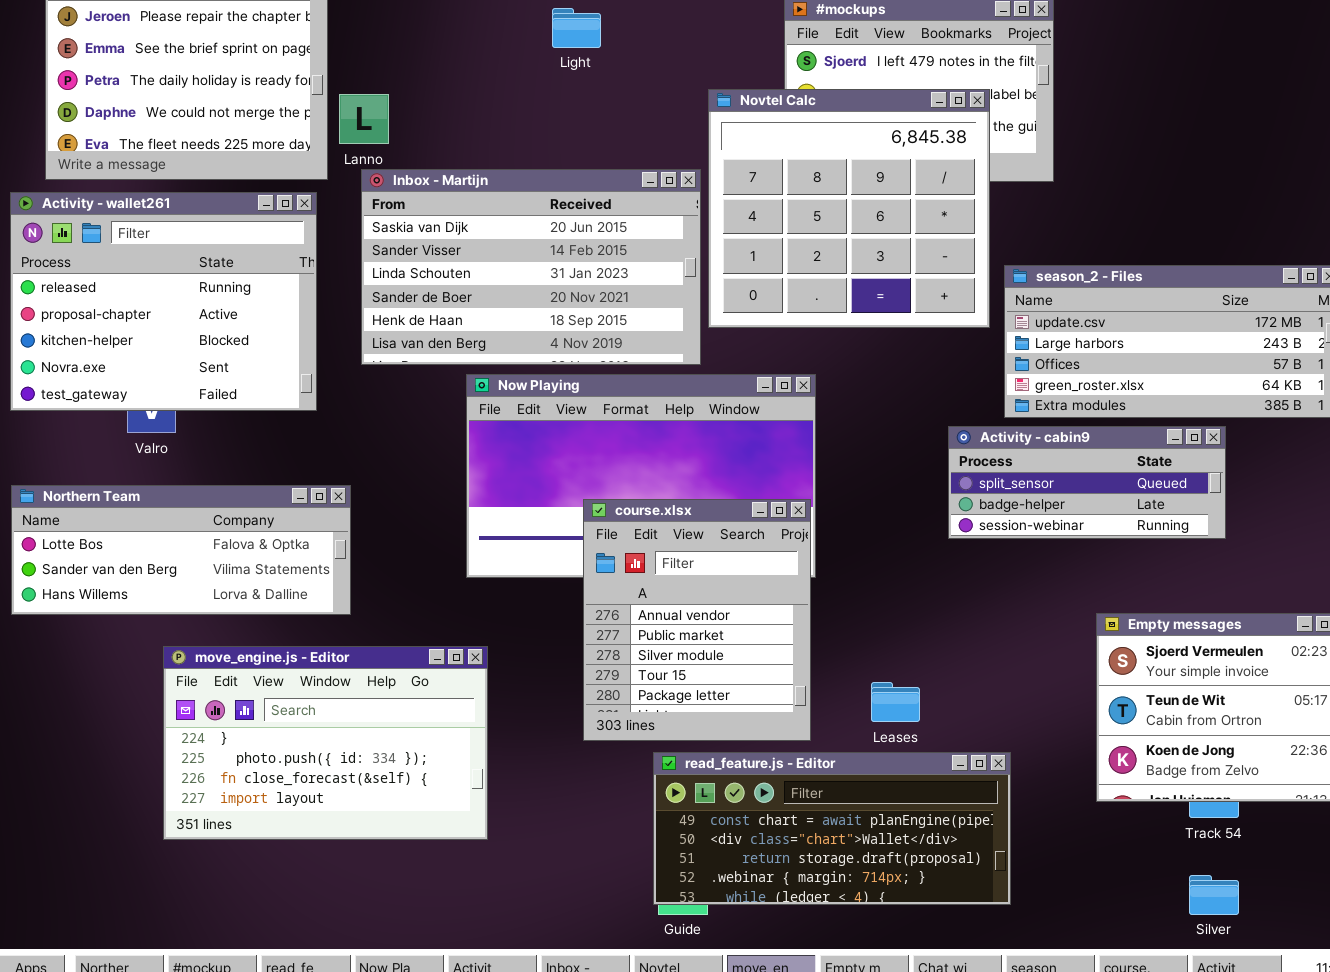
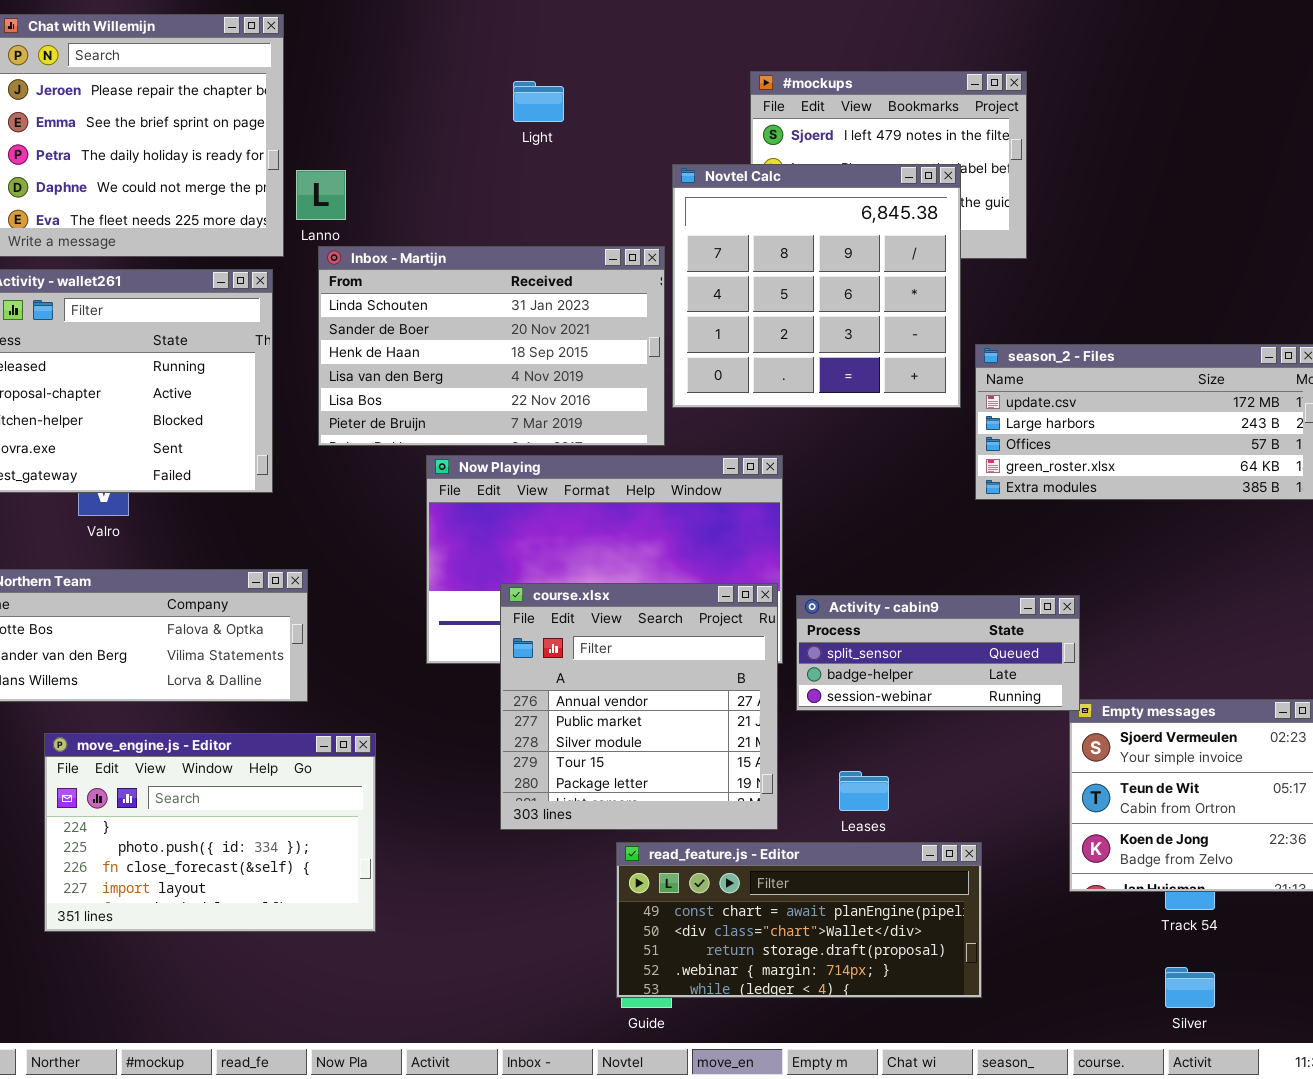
Inbox - Martijn: [361,169,701,365] -> [318,246,665,446], scrolled down 2 rows
Activity - cabin9: [948,426,1226,539] -> [796,595,1080,711], moved
course.xlsx: [583,499,811,741] -> [500,583,778,830], resized
move_engine.js - Editor: [163,646,488,840] -> [44,733,376,932], moved

